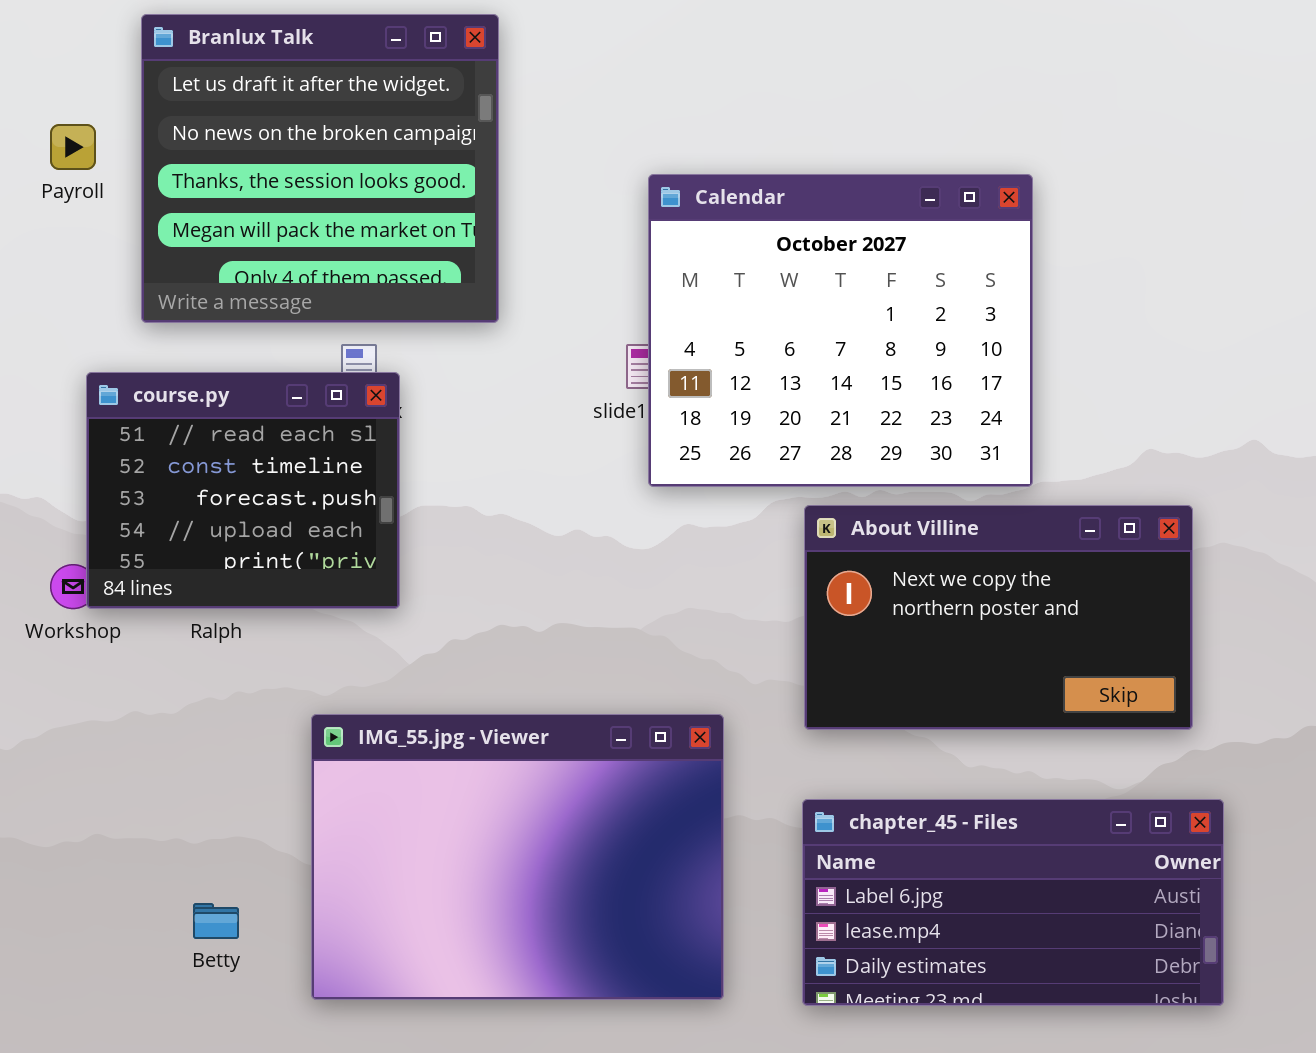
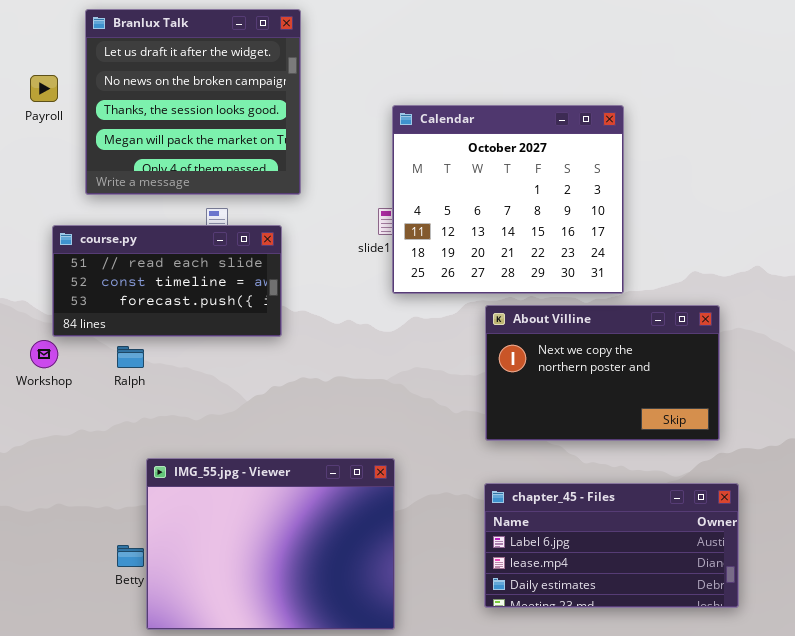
course.py: [86,372,400,609] -> [52,225,282,337], resized
IMG_55.jpg - Viewer: [311,714,724,1000] -> [146,458,395,630], moved

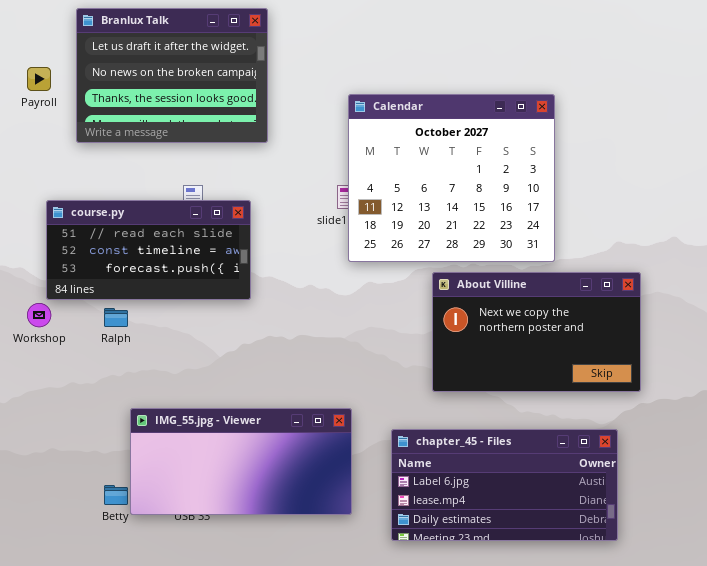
Branlux Talk: [85,9,301,195] -> [76,8,268,143], resized
IMG_55.jpg - Viewer: [146,458,395,630] -> [130,408,352,515], resized
chapter_45 - Files: [484,483,739,608] -> [391,429,618,541], moved

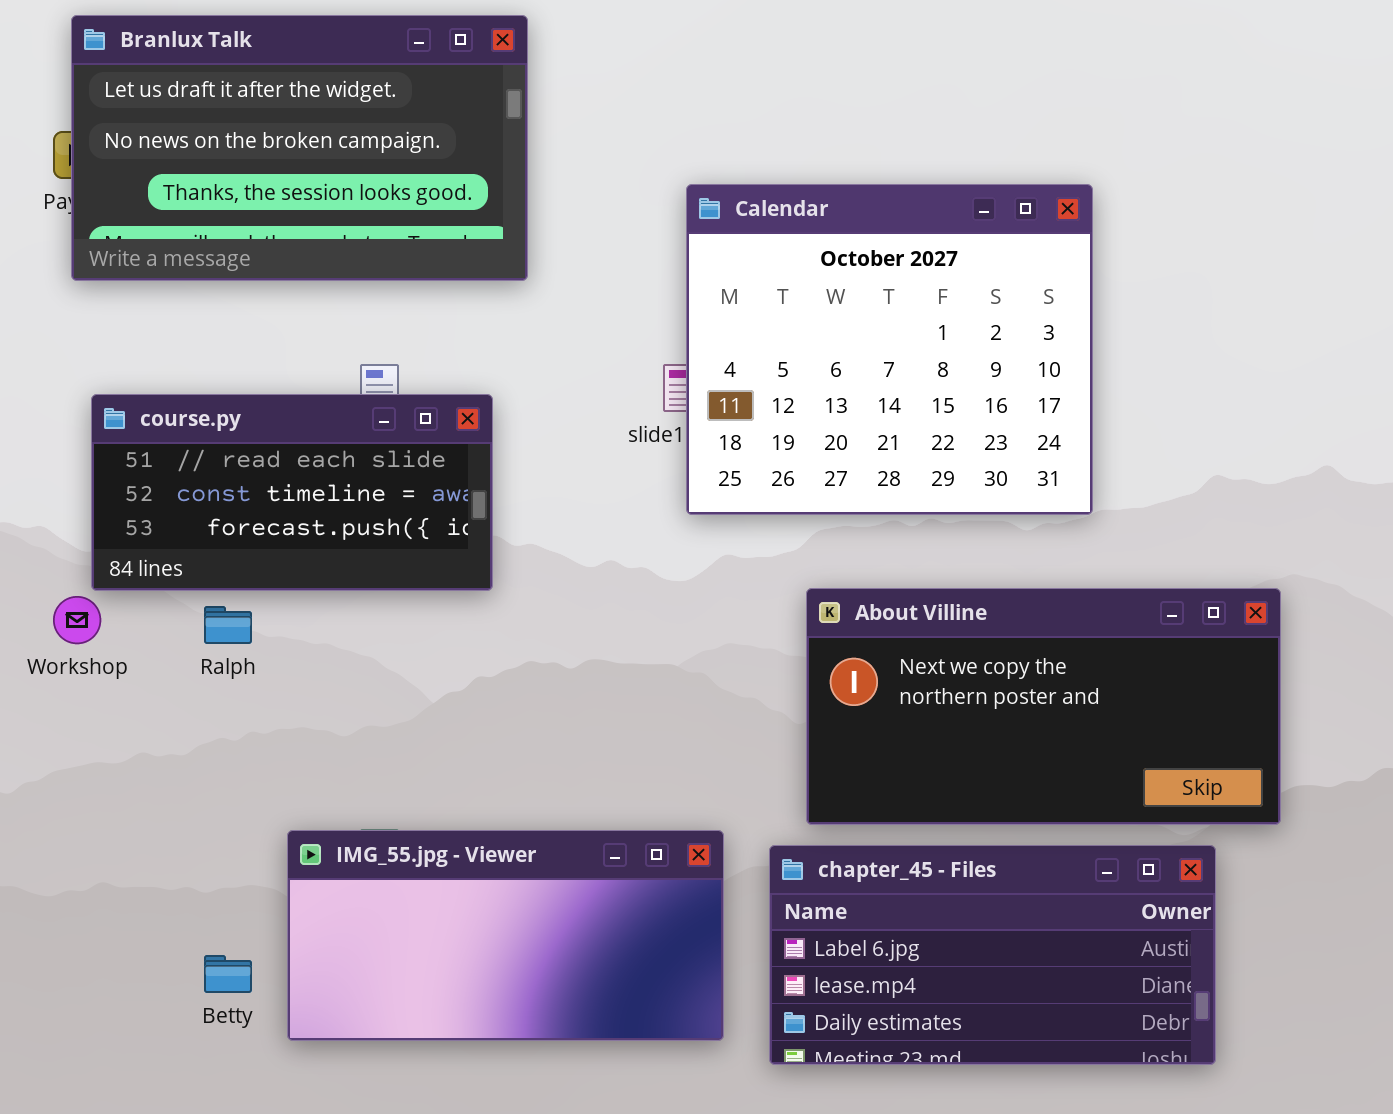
Branlux Talk: [76,8,268,143] -> [71,15,528,281], resized
About Villine: [432,272,641,392] -> [806,588,1281,825], moved, resized
IMG_55.jpg - Viewer: [130,408,352,515] -> [287,830,724,1041], moved

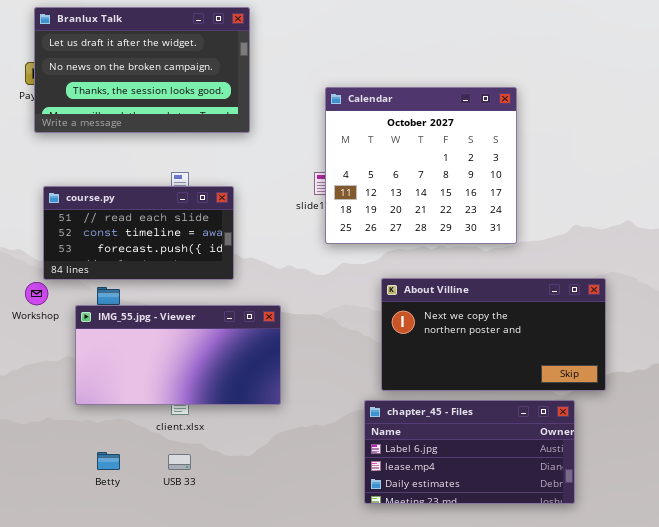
IMG_55.jpg - Viewer: [287,830,724,1041] -> [75,305,281,405], moved

